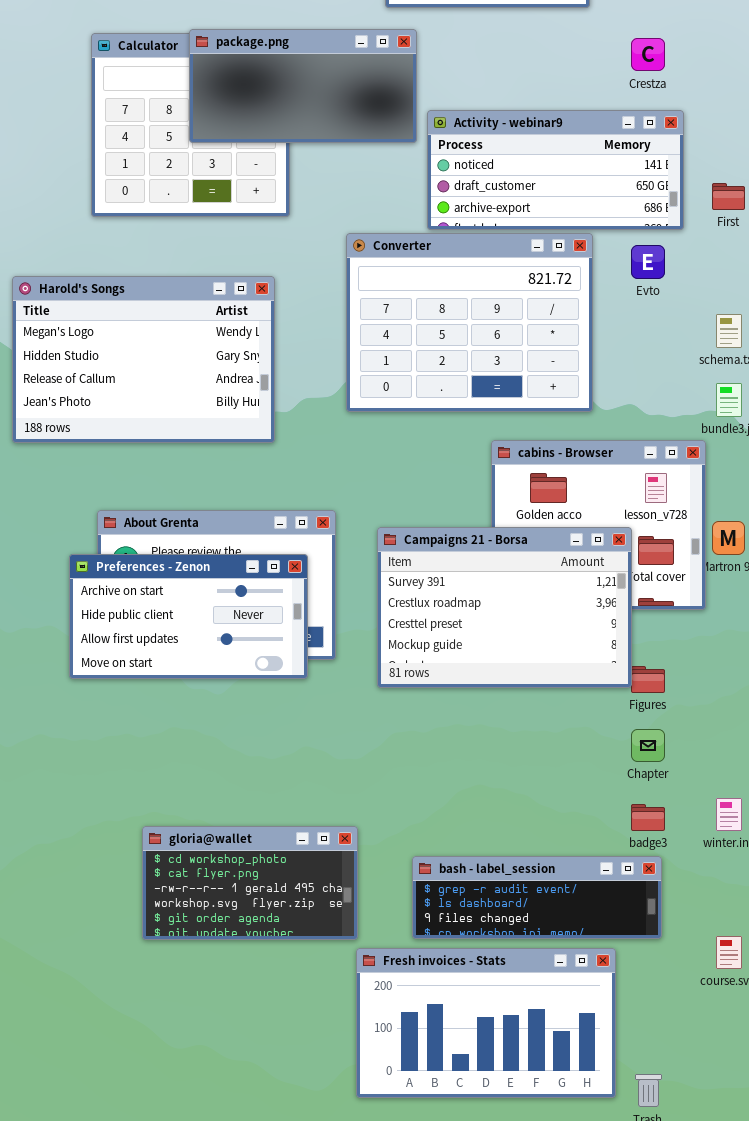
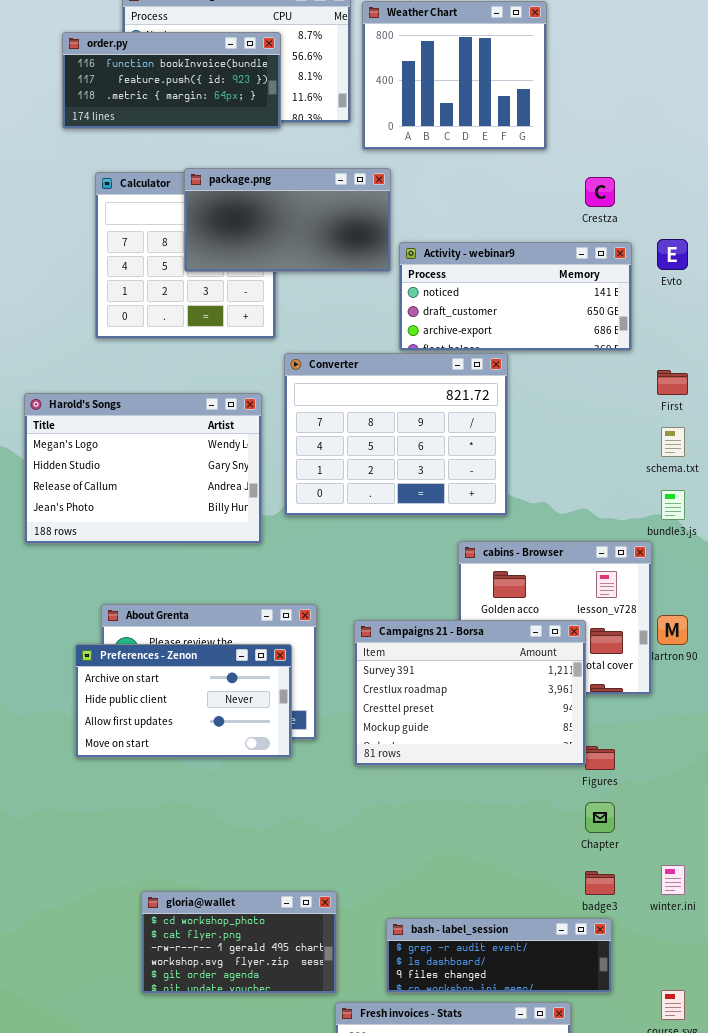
First: [712,183,745,210] -> [657,370,688,395], moved
Converter: [346,233,593,412] -> [284,353,508,516], moved
Evto: [631,245,665,279] -> [657,239,688,270], moved

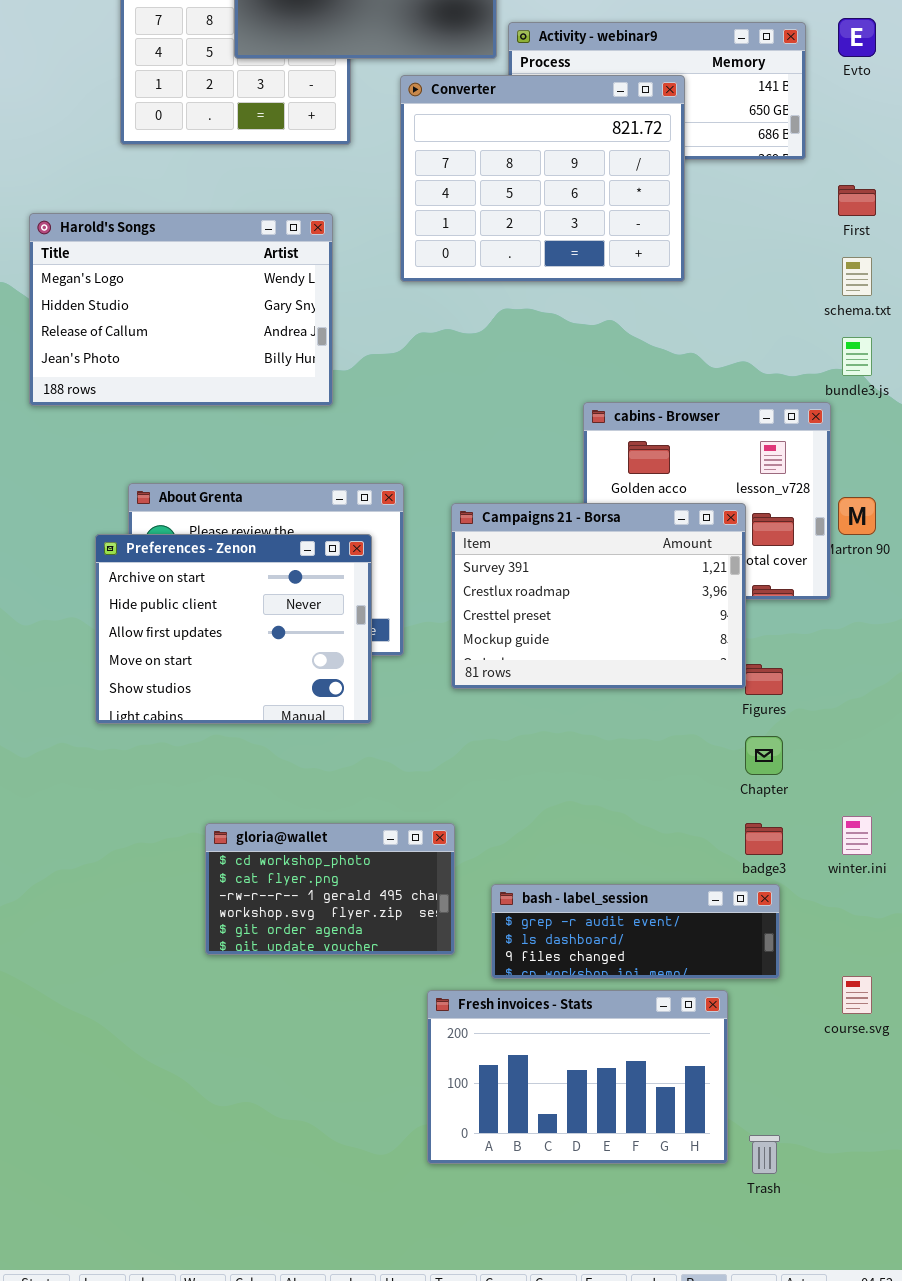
Converter: [284,353,508,516] -> [400,75,685,282], moved
Preferences - Zenon: [75,644,292,758] -> [95,534,372,724], resized
gloria@wallet: [141,891,337,994] -> [205,823,455,955], moved

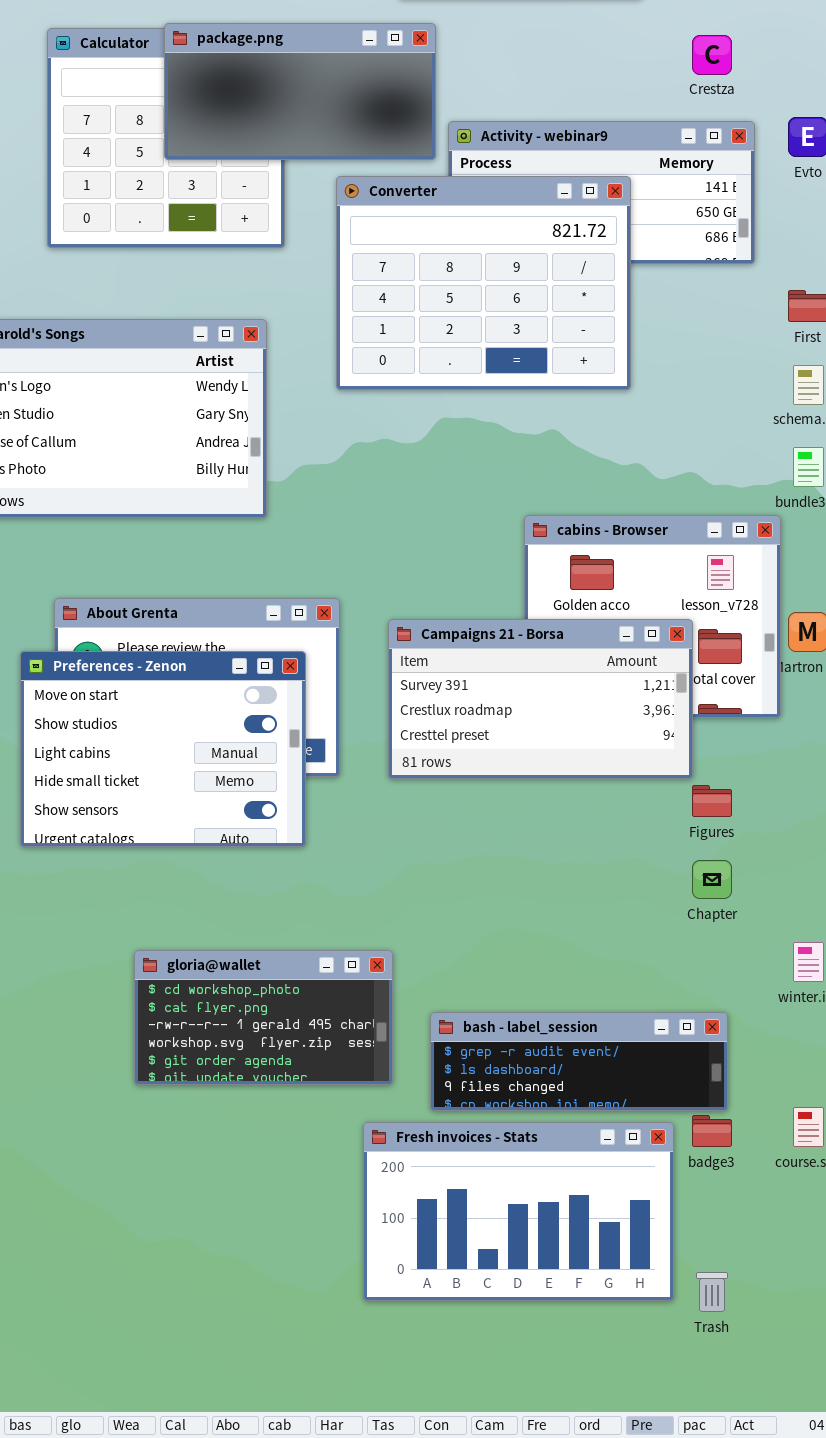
Campaigns 21 - Borsa: [451,503,746,689] -> [388,619,693,779], resized
Preferences - Zenon: [95,534,372,724] -> [20,651,306,847], scrolled down 3 rows
badge3: [745,823,783,855] -> [692,1115,732,1147], moved

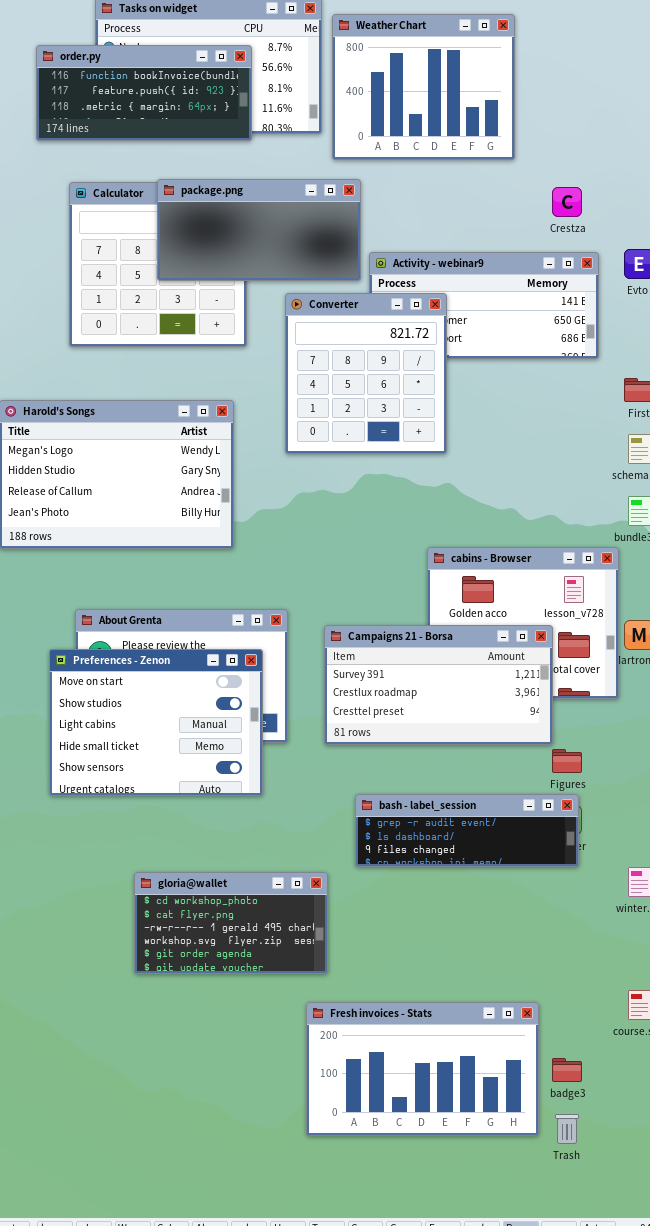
Converter: [336,176,631,390] -> [285,293,447,454], resized
bash - label_session: [430,1012,728,1111] -> [355,794,579,867], moved
badge3: [692,1115,732,1147] -> [552,1058,582,1082], moved

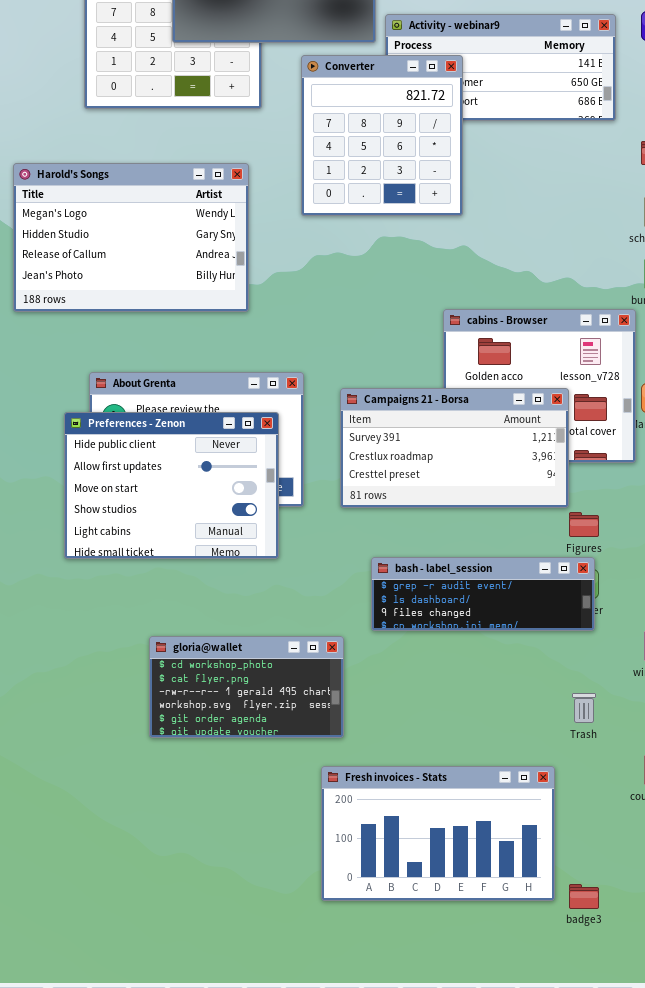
Preferences - Zenon: [49,649,263,796] -> [64,412,279,559], scrolled up 2 rows
badge3: [552,1058,582,1082] -> [569,884,599,909], moved
Trash: [555,1114,579,1144] -> [572,693,596,723], moved

